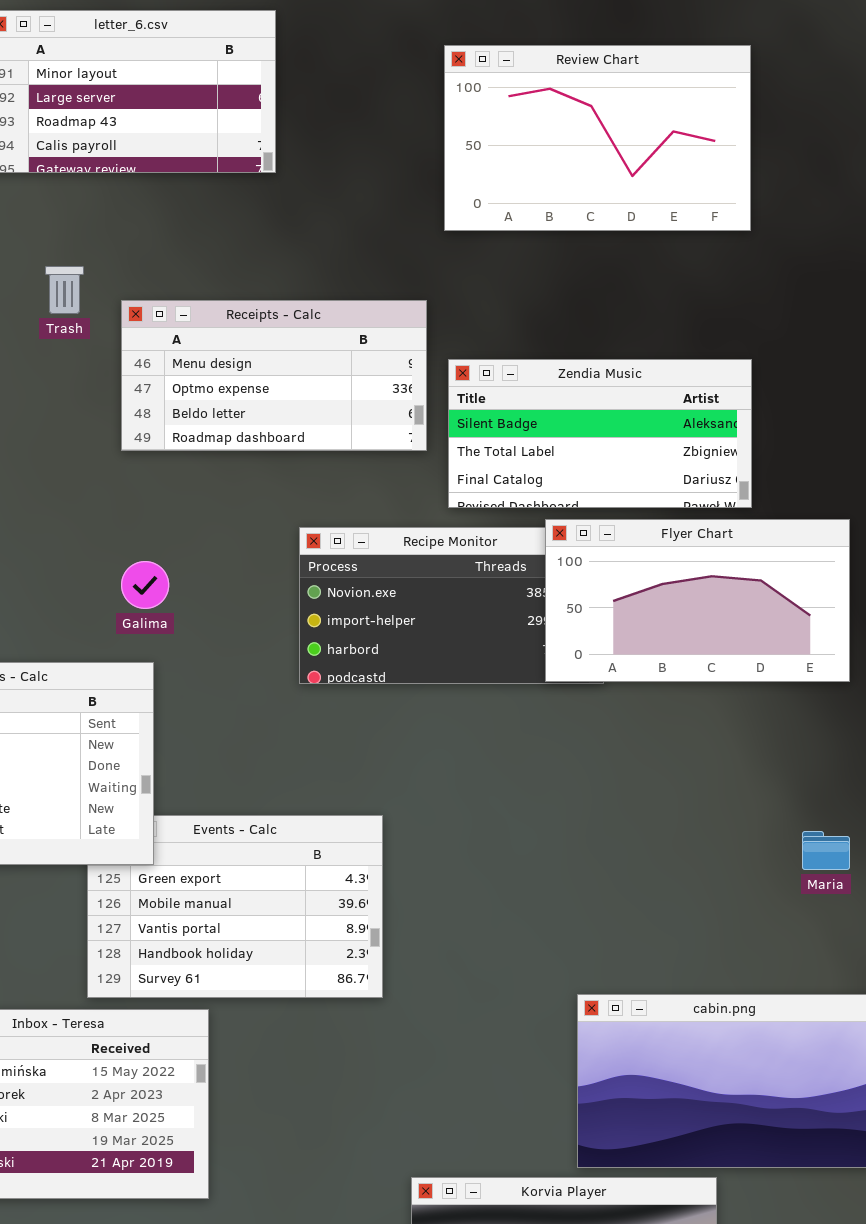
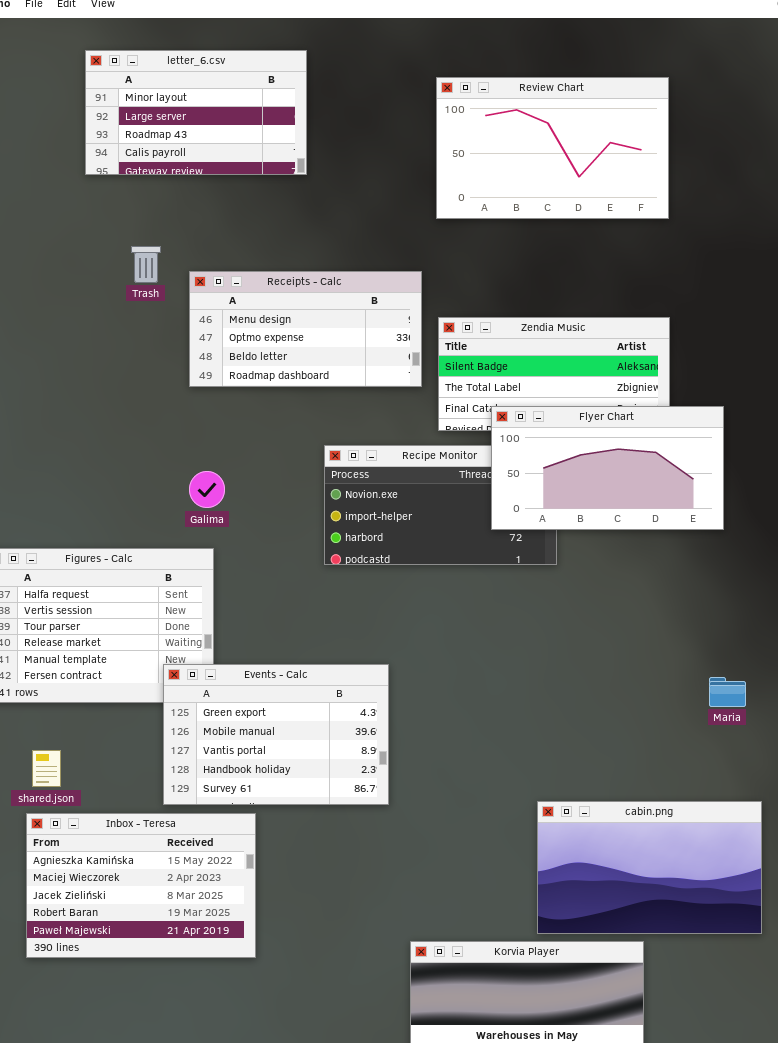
Flyer Chart: [545,519,850,682] -> [491,406,724,530], moved
Events - Calc: [87,815,383,998] -> [163,664,389,805], raised

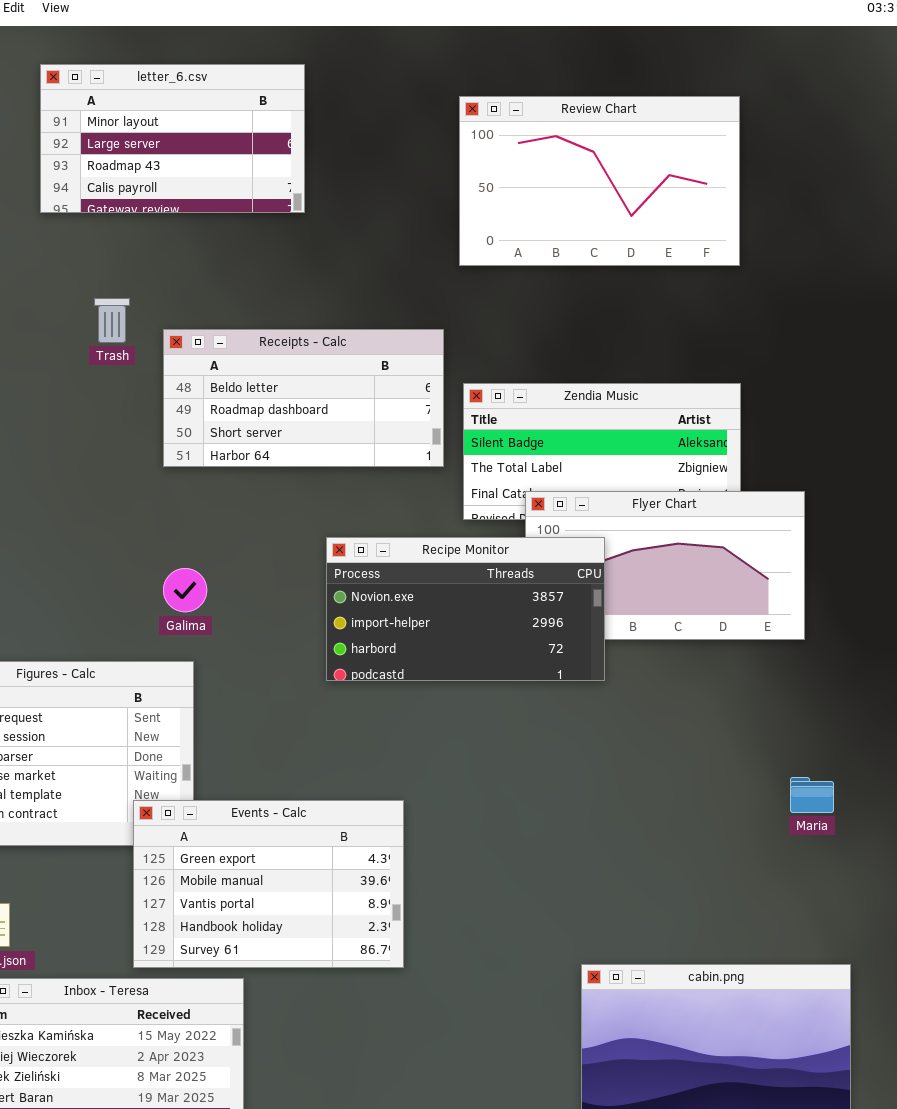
Receipts - Calc: [189,271,422,387] -> [163,329,444,467], scrolled down 2 rows
Recipe Monitor: [324,445,557,565] -> [326,537,605,681], raised
Maria: [709,677,746,707] -> [790,777,834,813], moved

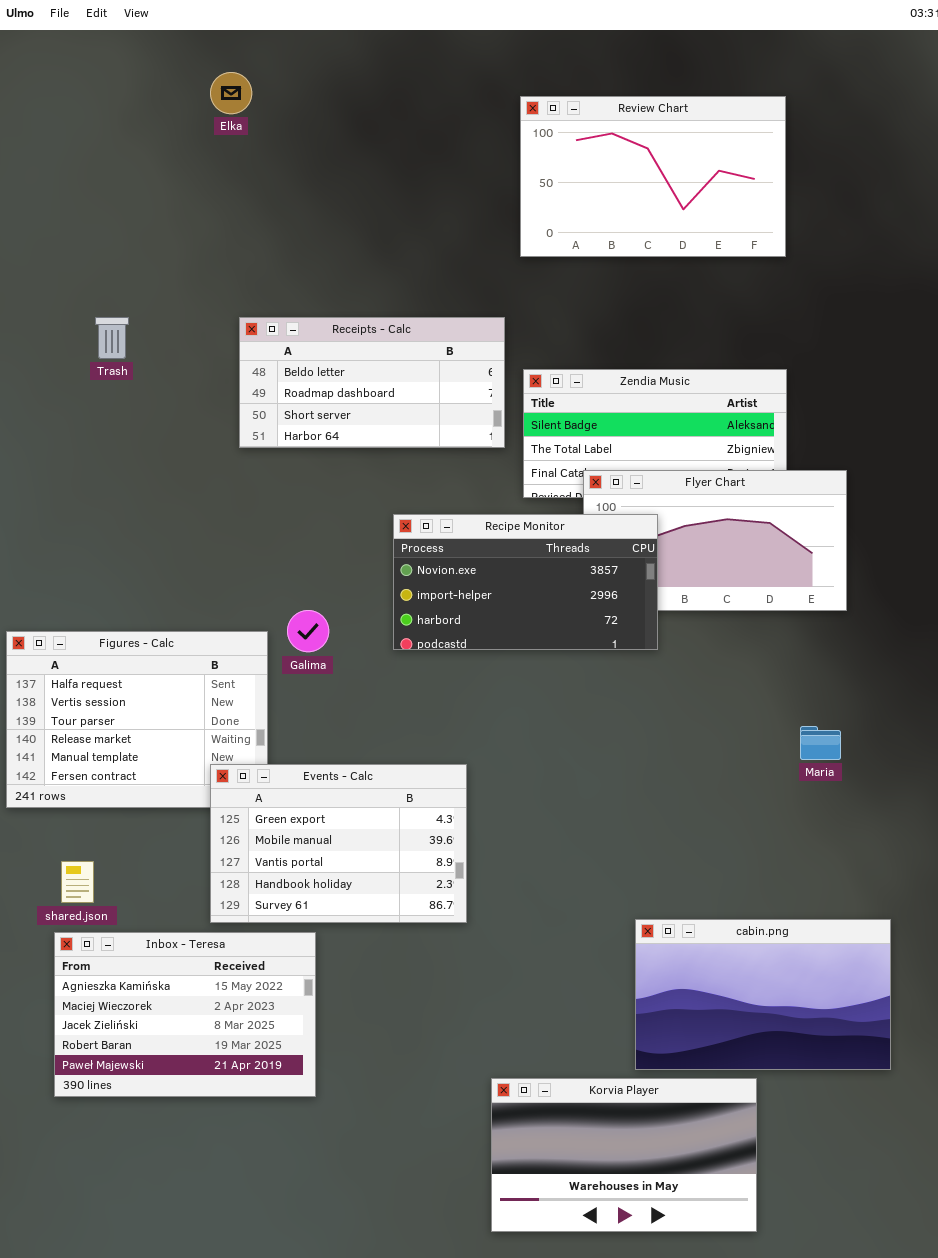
letter_6.csv: [40,64,305,213] -> none, closed
Trash: [94,298,130,343] -> [95,317,129,359], moved
Galima: [163,568,207,612] -> [287,610,329,652], moved
Maria: [790,777,834,813] -> [800,726,841,760], moved

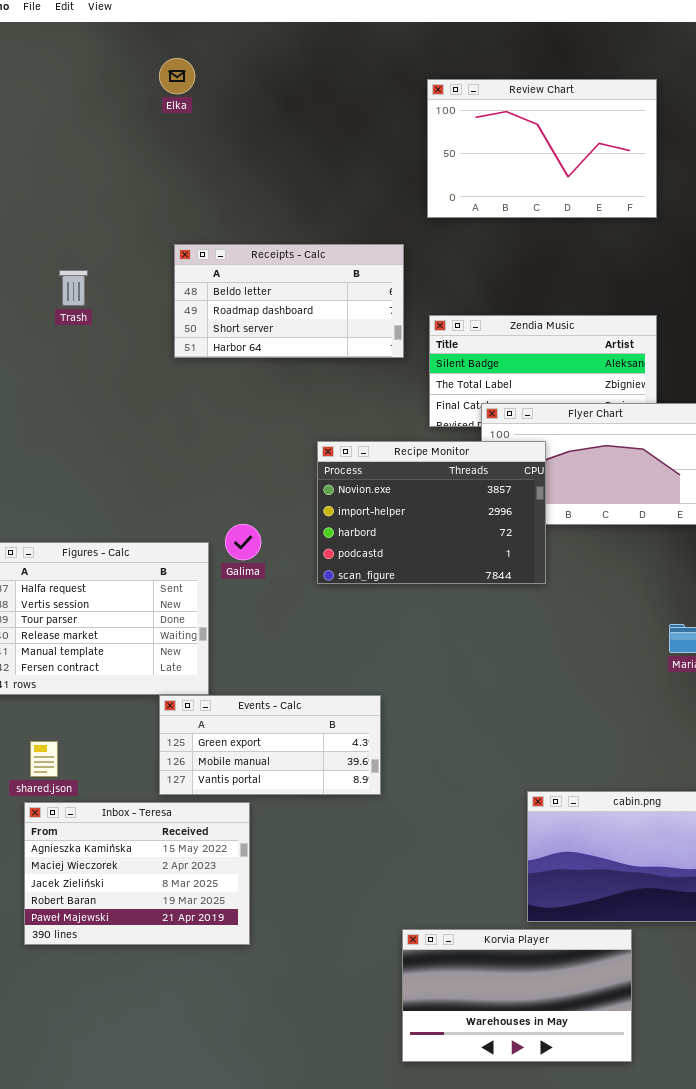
Receipts - Calc: [239,317,505,448] -> [174,244,404,358], moved
Recipe Monitor: [393,514,658,650] -> [317,441,546,584], resized
Events - Calc: [210,764,467,923] -> [159,695,381,795], resized

